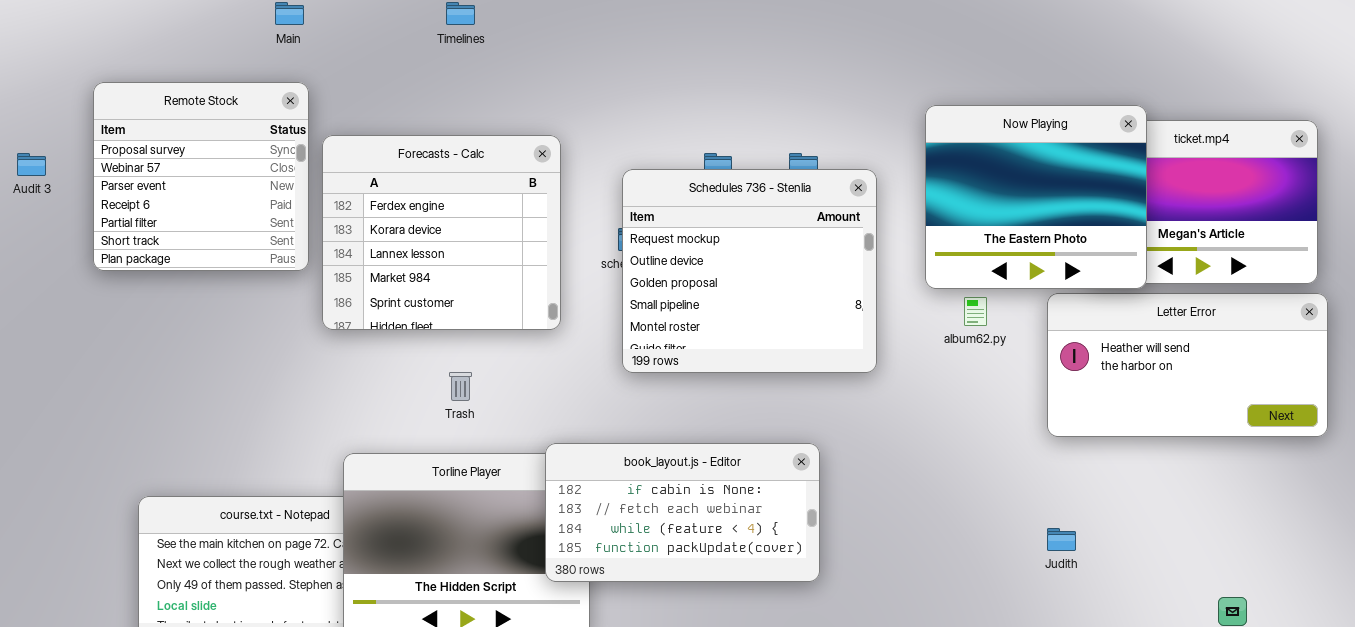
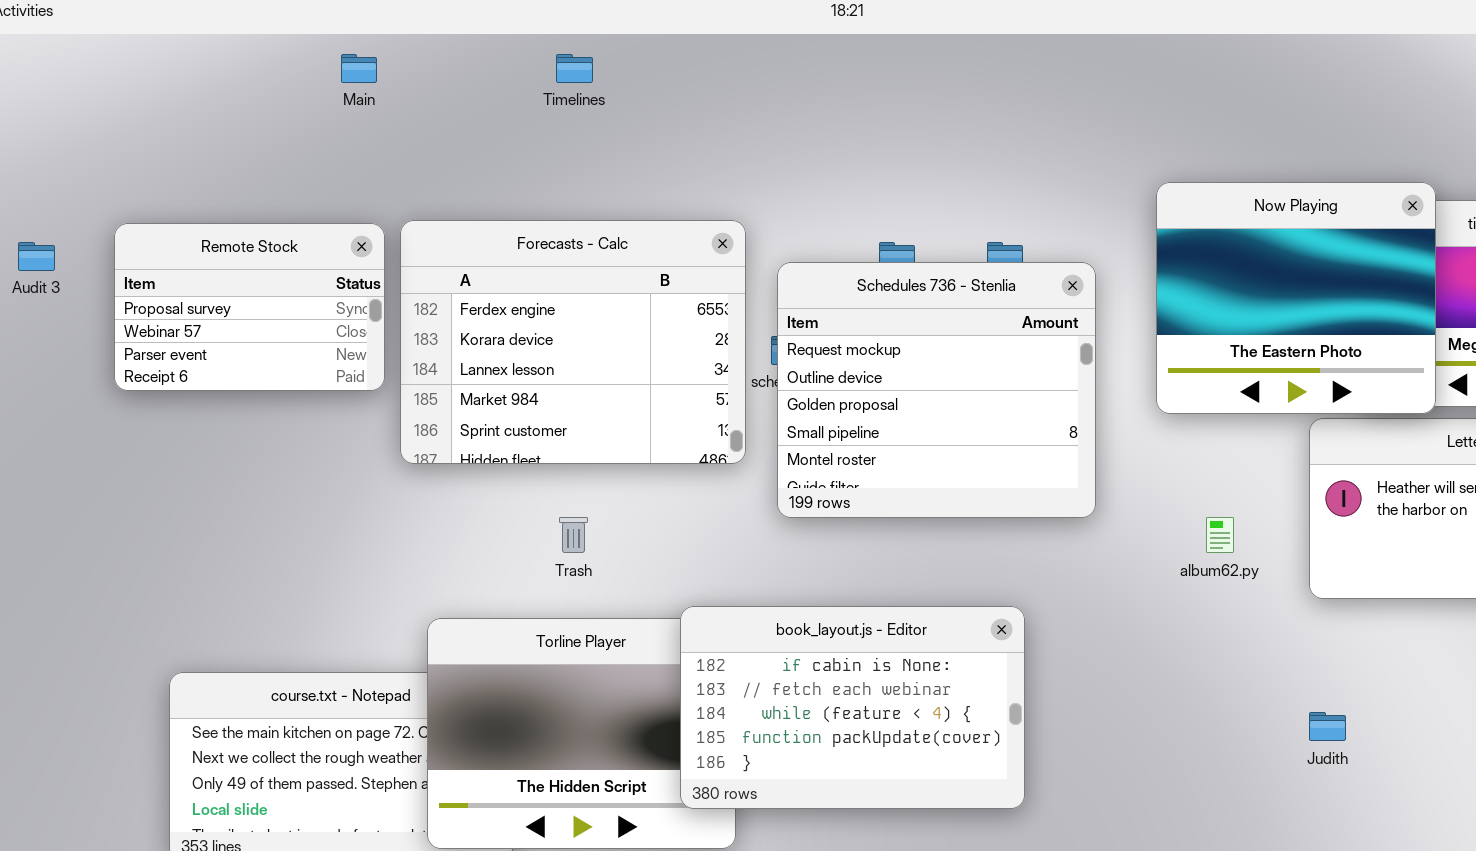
Remote Stock: [93,82,309,271] -> [114,223,385,391], resized
Forecasts - Calc: [322,135,561,330] -> [400,220,746,464], resized
album62.py: [964,297,987,326] -> [1206,517,1234,553], moved
book_layout.js - Editor: [545,443,820,582] -> [680,606,1025,809], resized

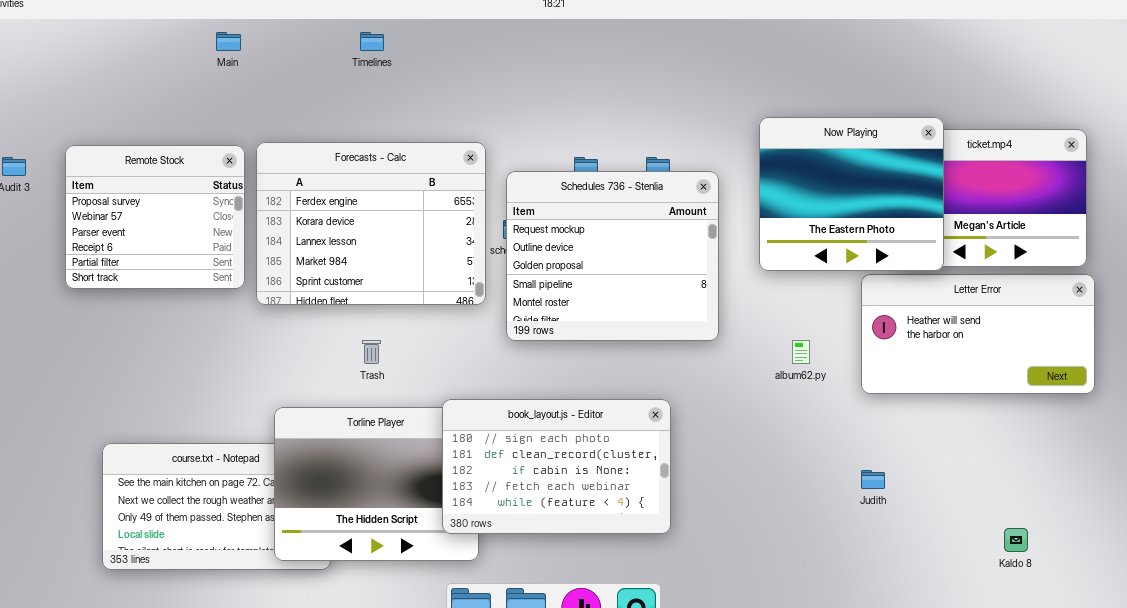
Remote Stock: [114,223,385,391] -> [65,145,245,289], resized
book_layout.js - Editor: [680,606,1025,809] -> [442,399,671,534], scrolled up 2 rows

